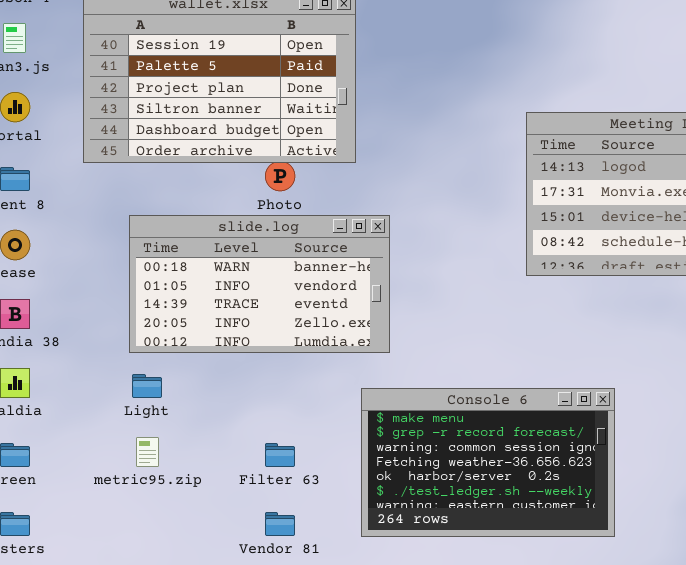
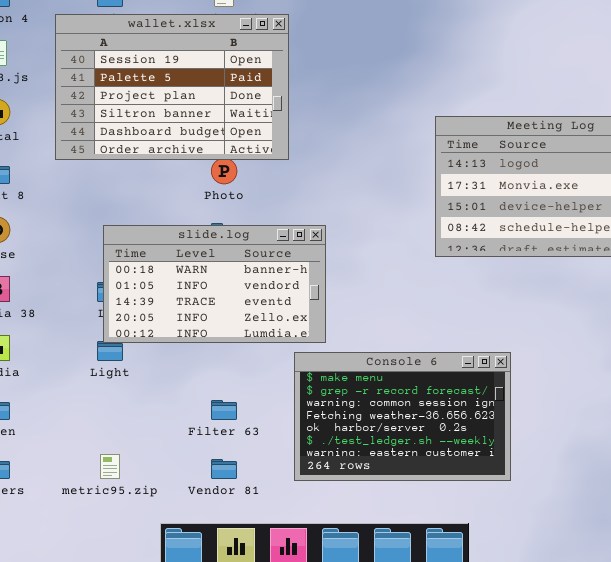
slide.log: [129,215,390,353] -> [103,225,326,343], moved
metric95.zip: [136,437,159,467] -> [100,454,120,479], moved

